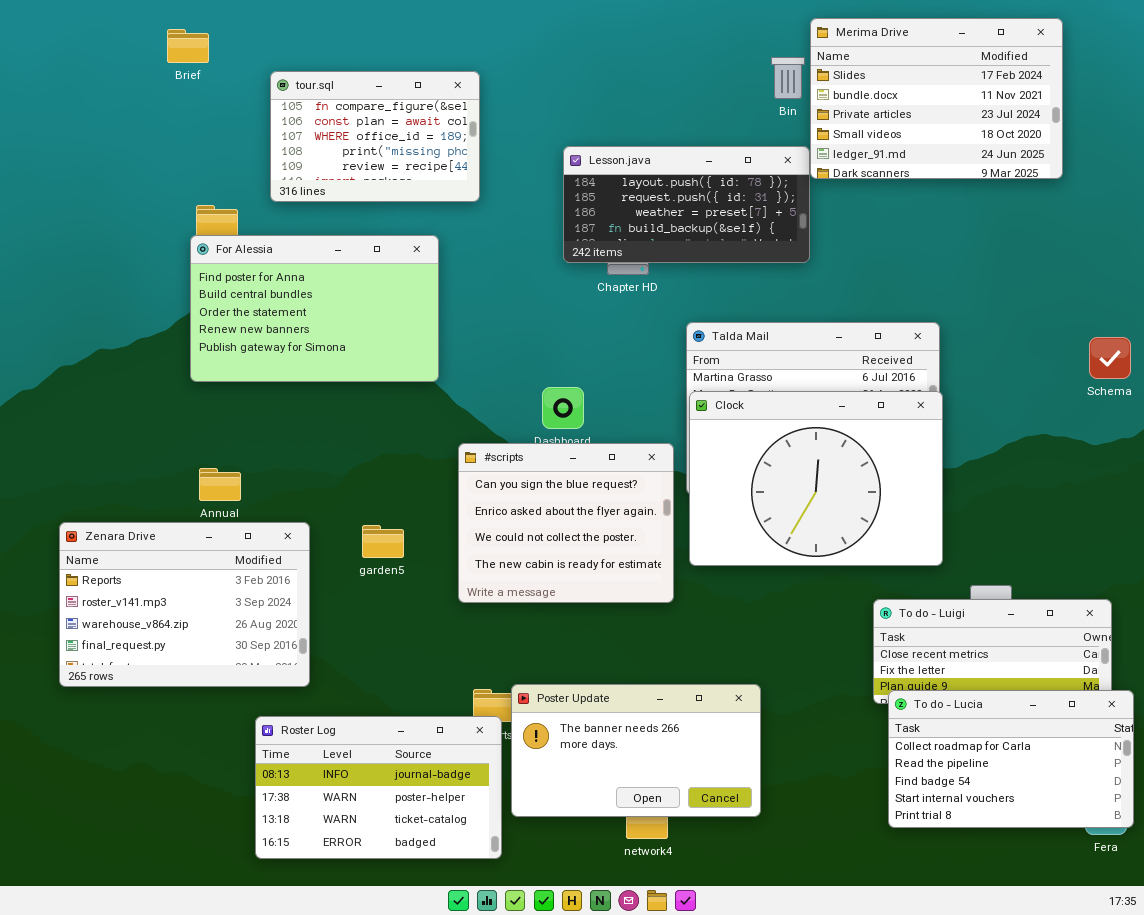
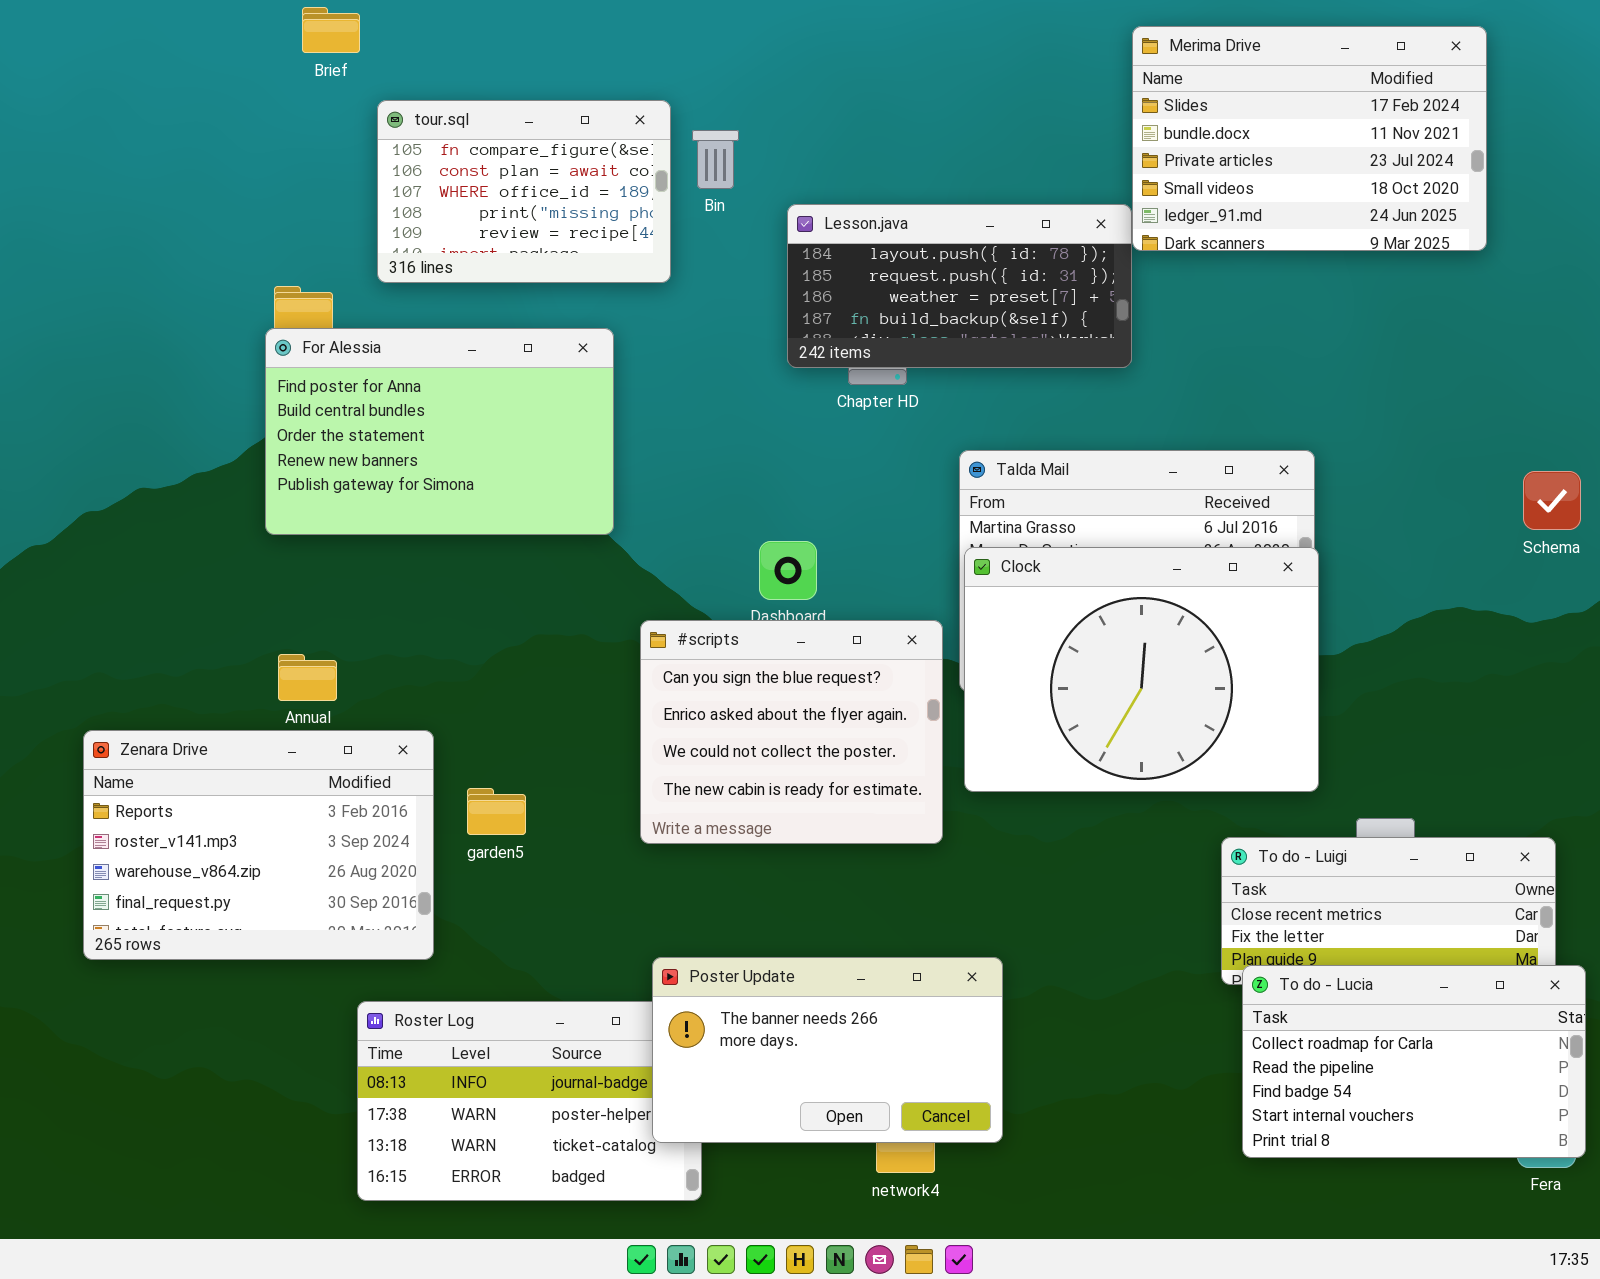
Brief: [167,29,209,63] -> [302,7,360,53], moved
Bin: [771,57,805,99] -> [692,130,739,189], moved
garden5: [362,525,404,558] -> [467,788,526,835], moved
Poster Update: [511,684,761,817] -> [652,957,1003,1143], moved

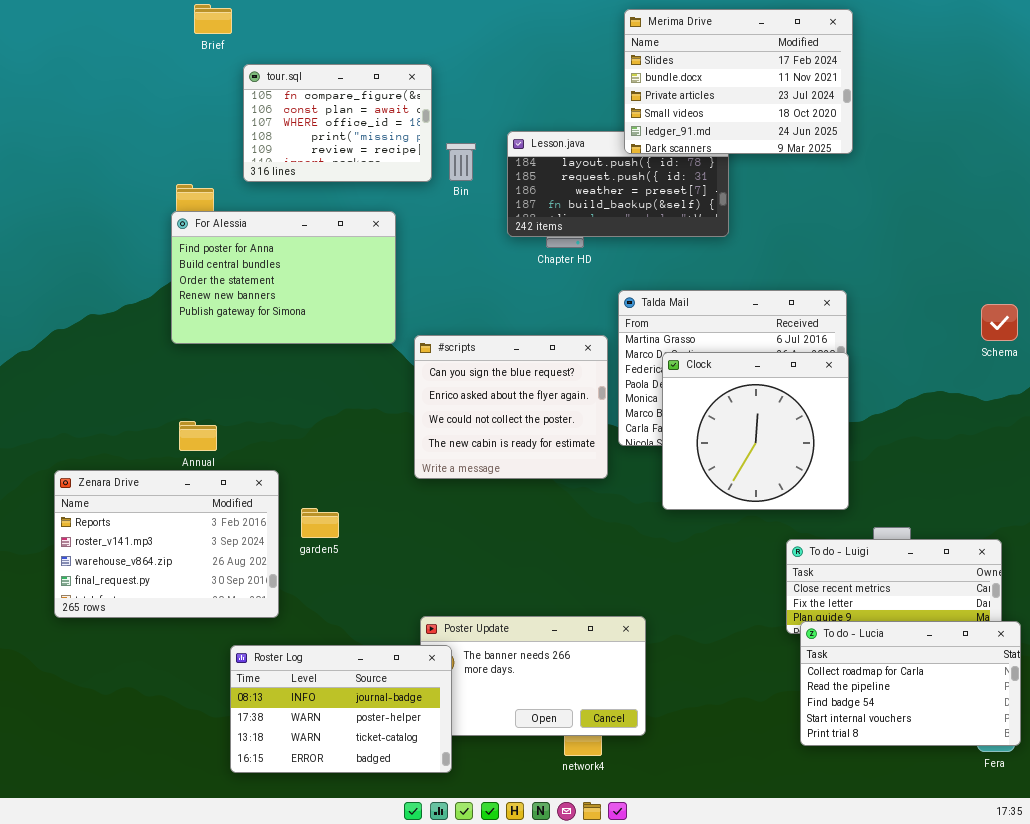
Merima Drive: [1132,26,1487,251] -> [624,9,853,154], moved
Bin: [692,130,739,189] -> [446,143,476,181], moved
Clock: [964,547,1319,792] -> [662,352,849,510], resized
#scripts: [640,620,943,844] -> [414,335,608,479], moved
Roster Log: [357,1001,702,1201] -> [230,645,452,773], raised

